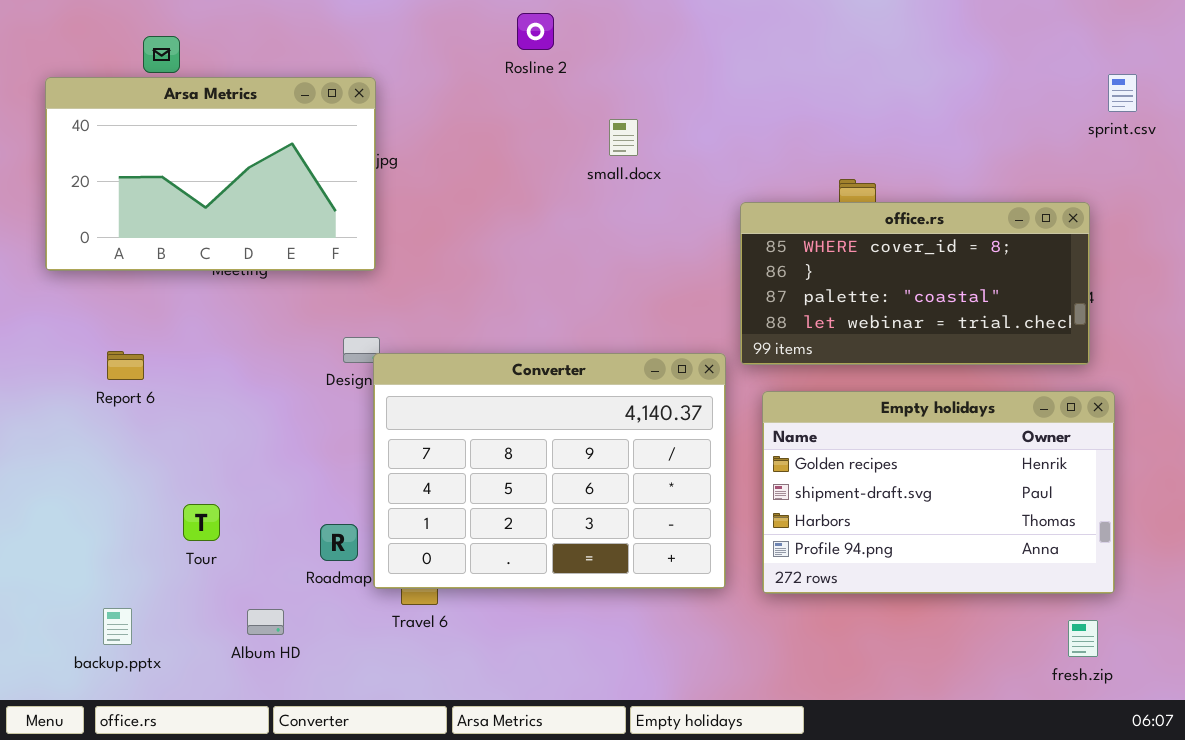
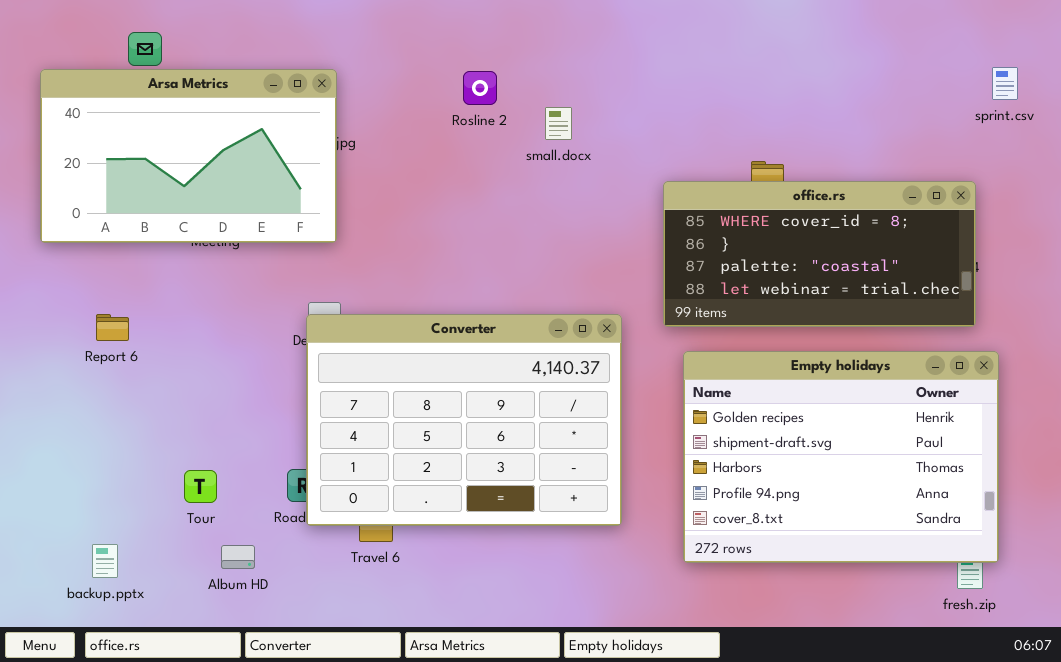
Rosline 2: [517,13,554,50] -> [463,71,497,105], moved
Converter: [373,353,726,589] -> [306,314,622,526], moved
Empty holidays: [762,391,1115,594] -> [683,351,999,563], resized
Tour: [183,504,220,541] -> [184,470,217,503], moved

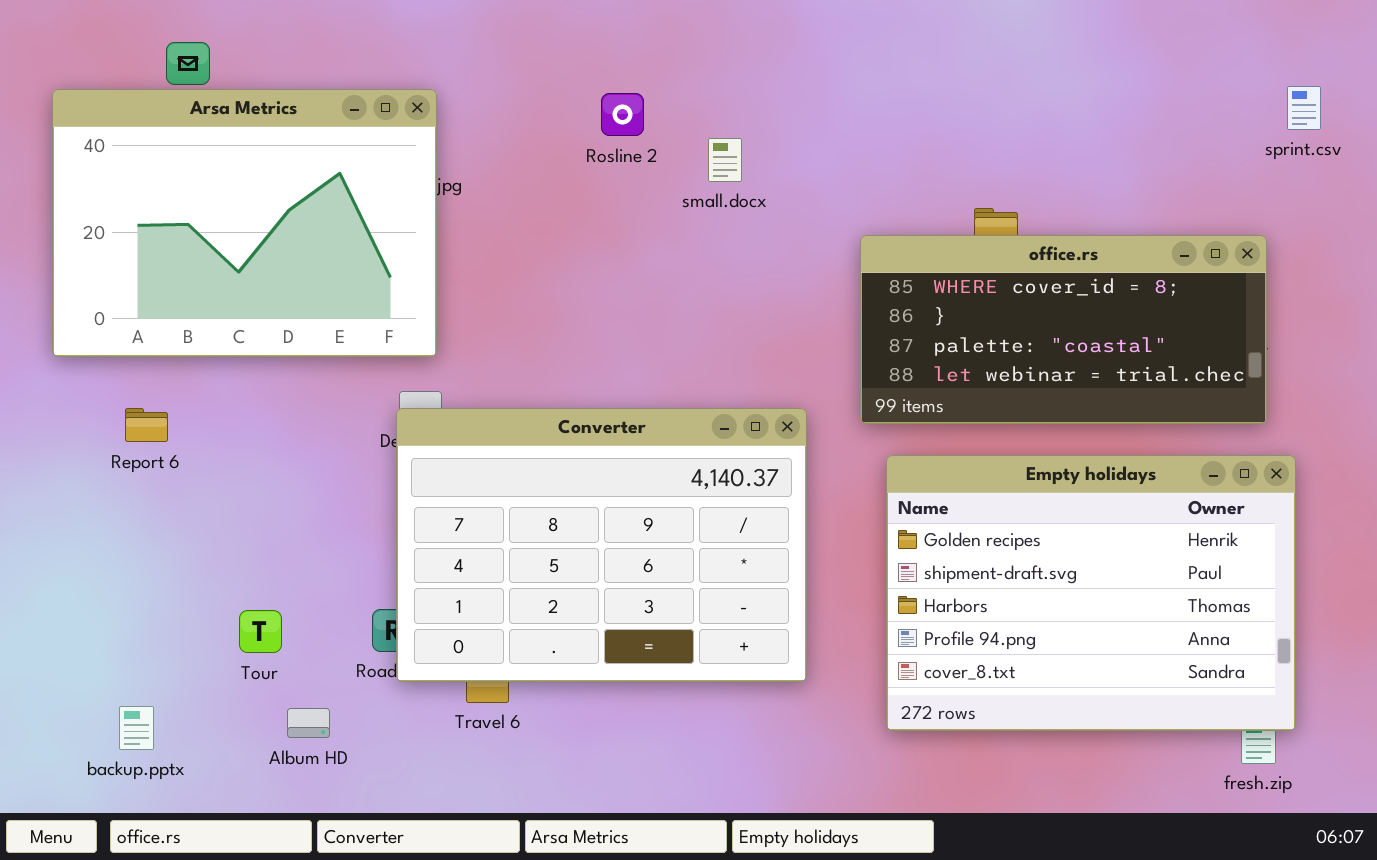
Arsa Metrics: [40,69,337,243] -> [52,89,437,357], resized

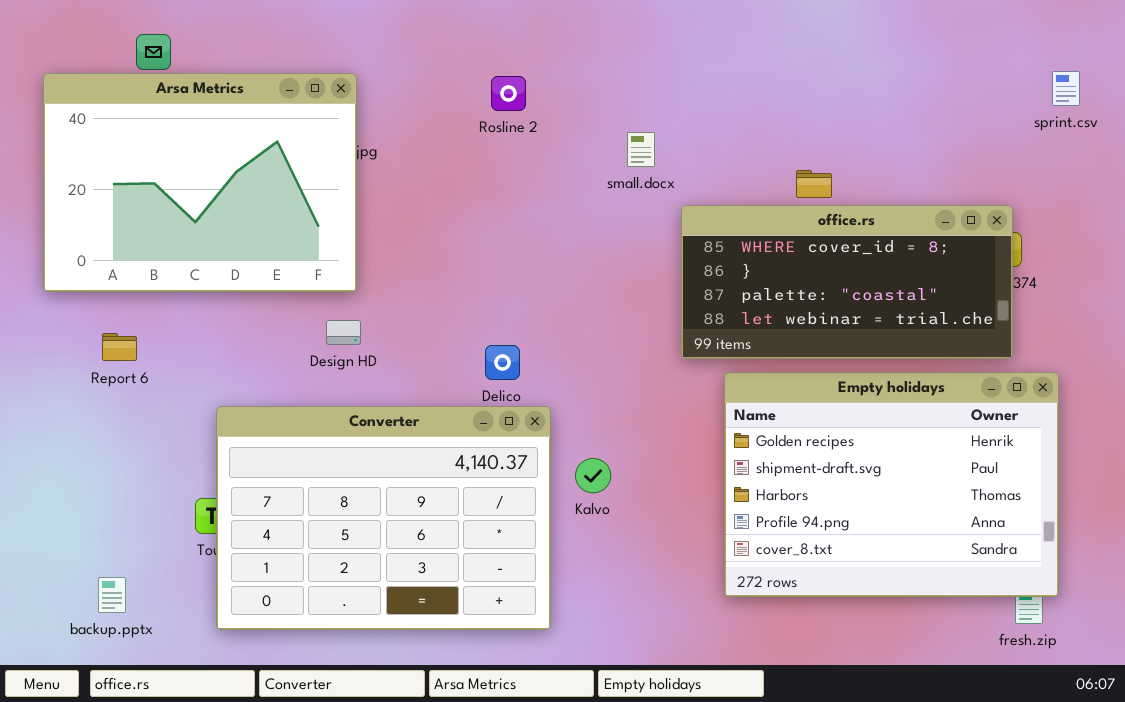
small.docx: [708,138,742,182] -> [627,132,655,167], moved
office.rs: [860,235,1267,424] -> [681,205,1013,359], moved
Converter: [396,408,807,682] -> [216,406,551,630], moved

